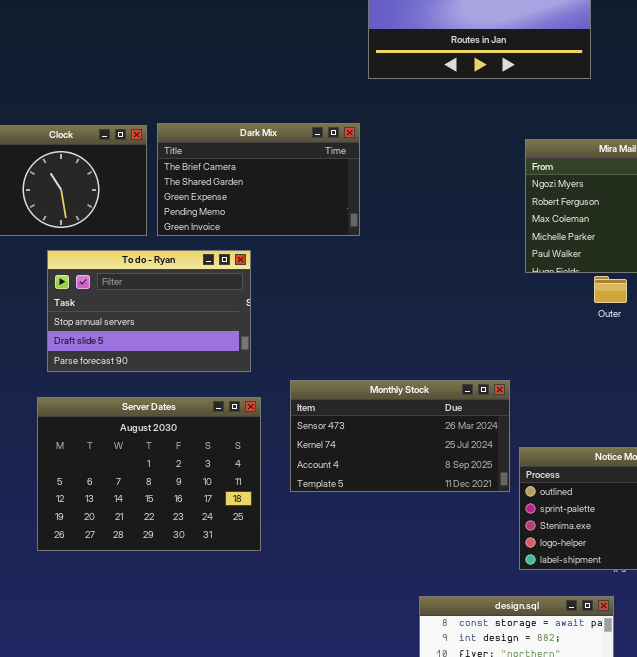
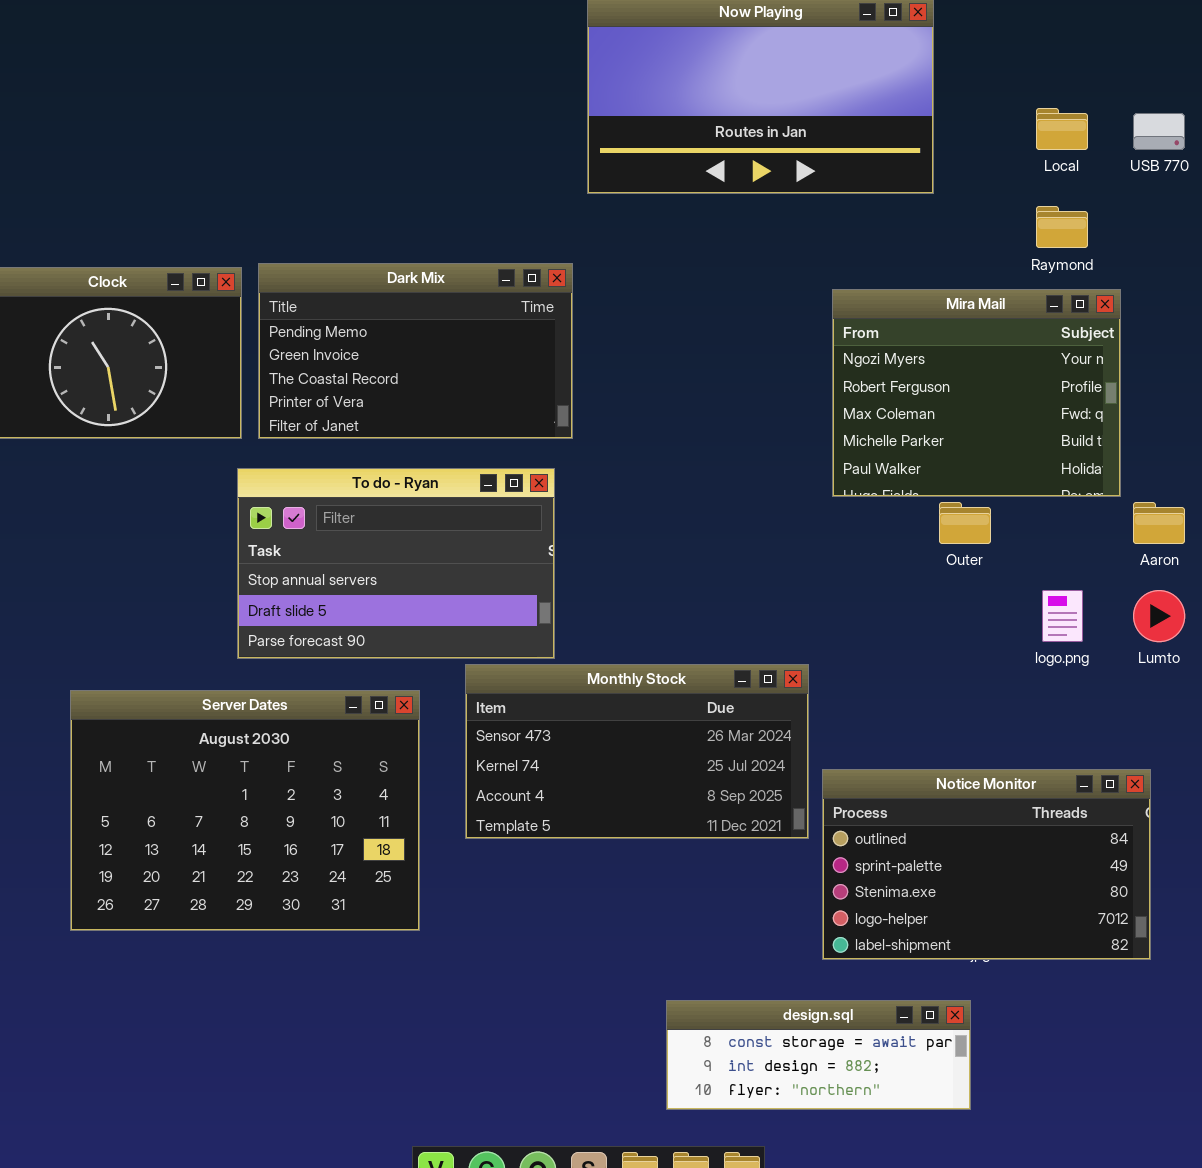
Dark Mix: [157,123,360,236] -> [258,263,573,439], scrolled down 3 rows
To do - Ryan: [47,250,251,372] -> [237,468,555,659], moved

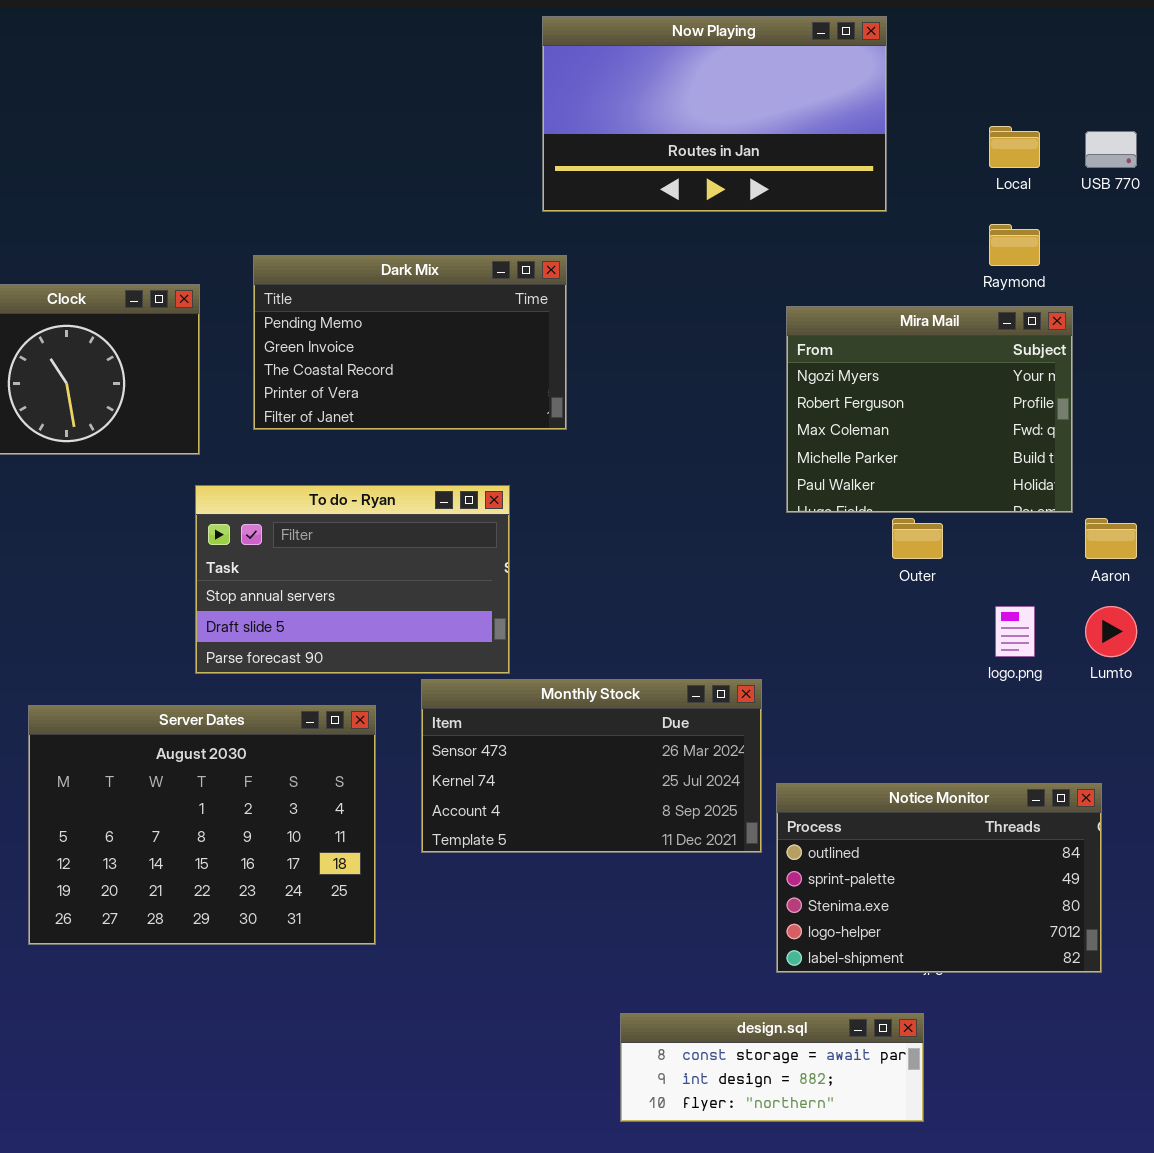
Dark Mix: [258,263,573,439] -> [253,255,567,430], moved

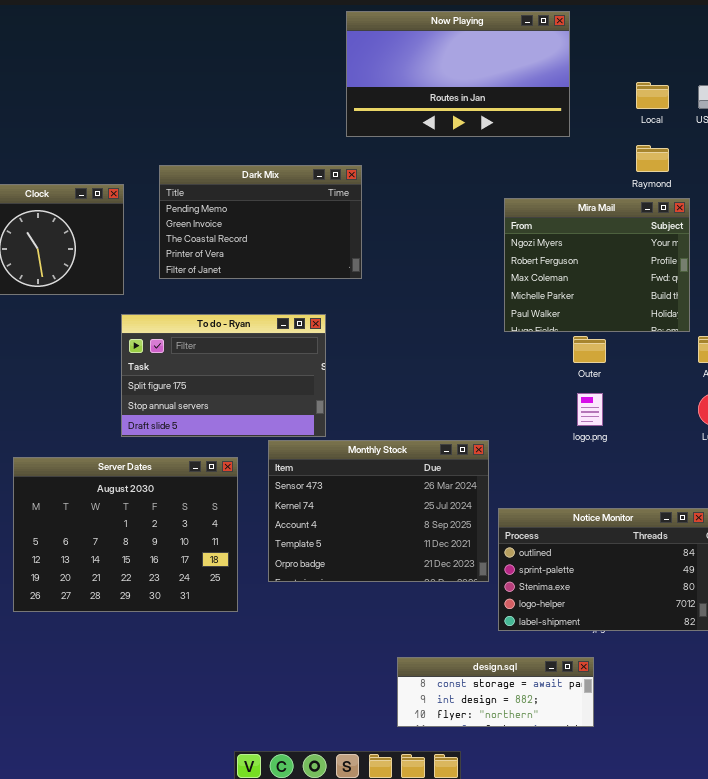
To do - Ryan: [195,485,510,674] -> [121,314,326,437], scrolled up 1 row
logo.png: [995,606,1035,657] -> [577,393,603,426], moved
Monthly Stock: [421,679,762,853] -> [268,440,489,582], resized

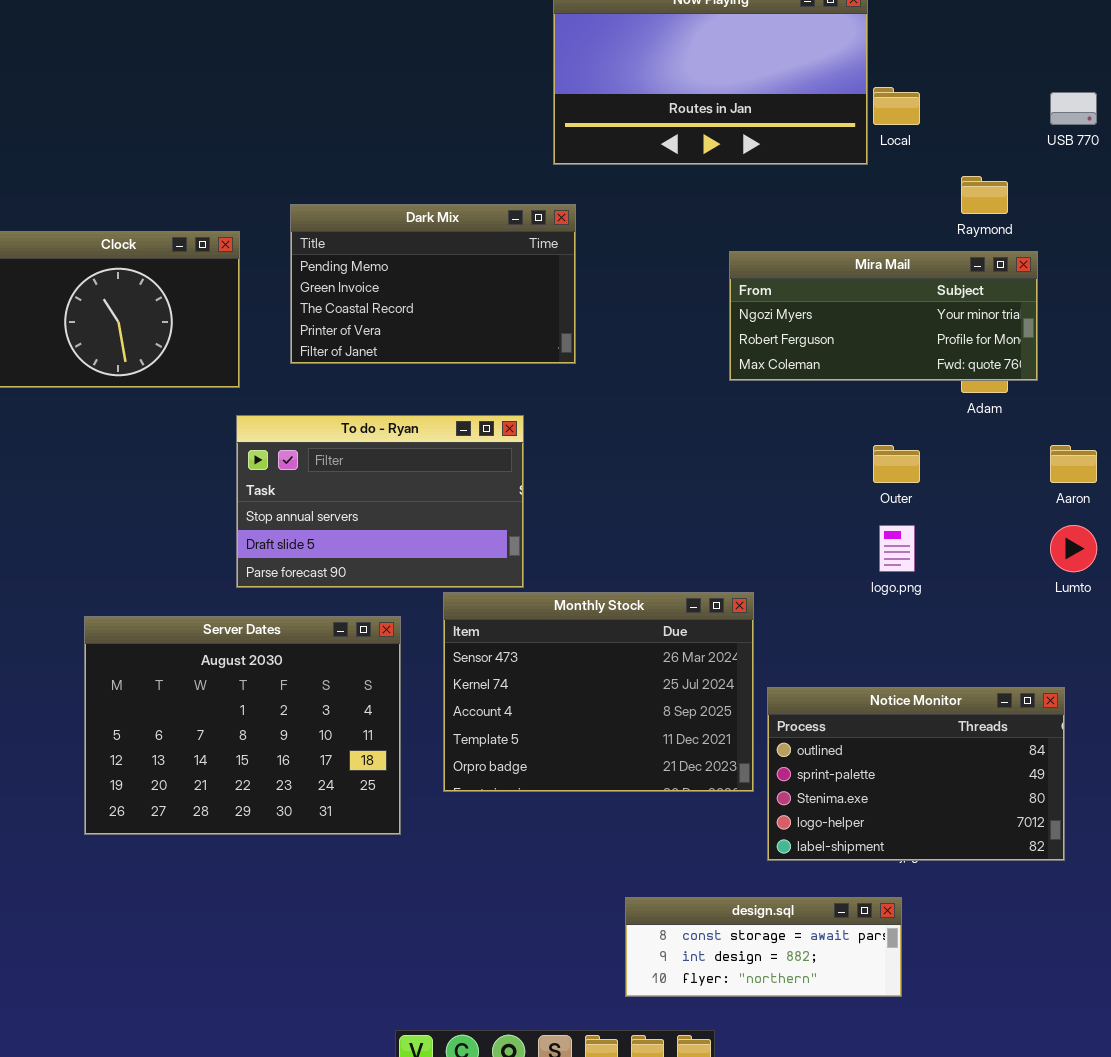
Local: [636,82,669,109] -> [873,87,920,125], moved
Mira Mail: [504,198,690,332] -> [729,251,1038,381], resized
To do - Ryan: [121,314,326,437] -> [236,415,524,588], scrolled down 1 row

